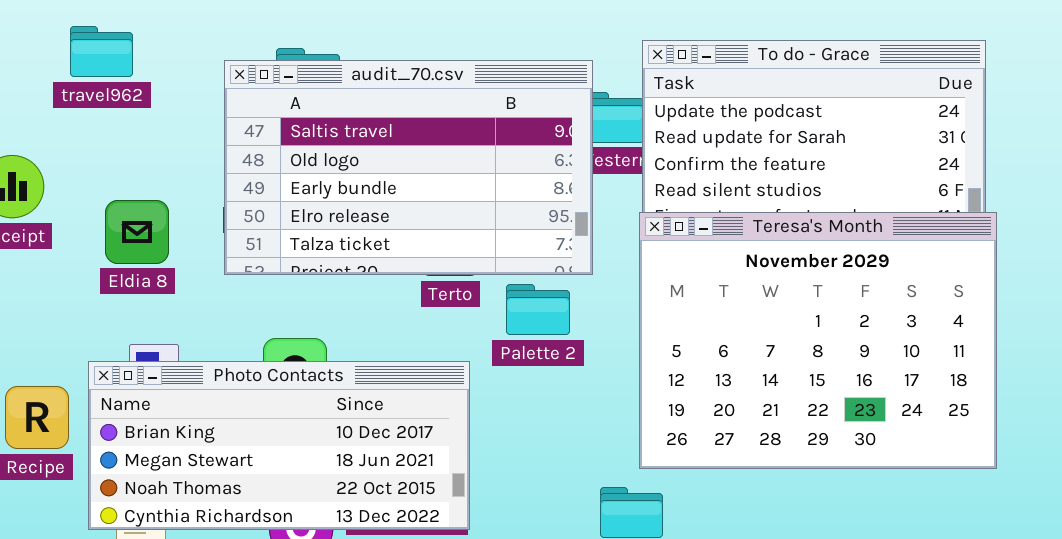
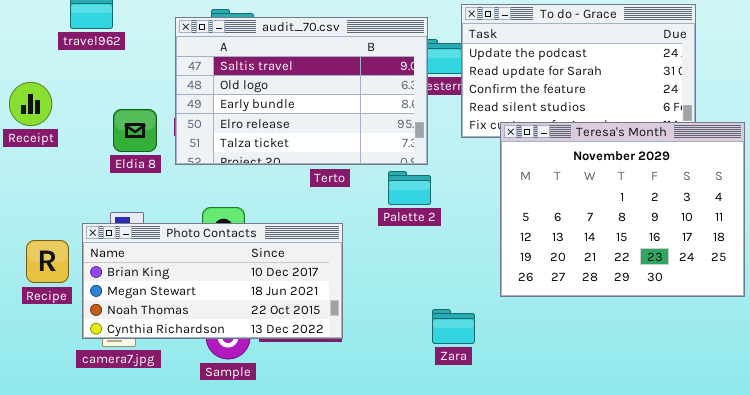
Eldia 8: [105,200,169,264] -> [113,109,157,152], moved
Teresa's Month: [639,212,997,469] -> [500,122,745,297], moved
Palette 2: [506,284,570,335] -> [388,171,431,205], moved

